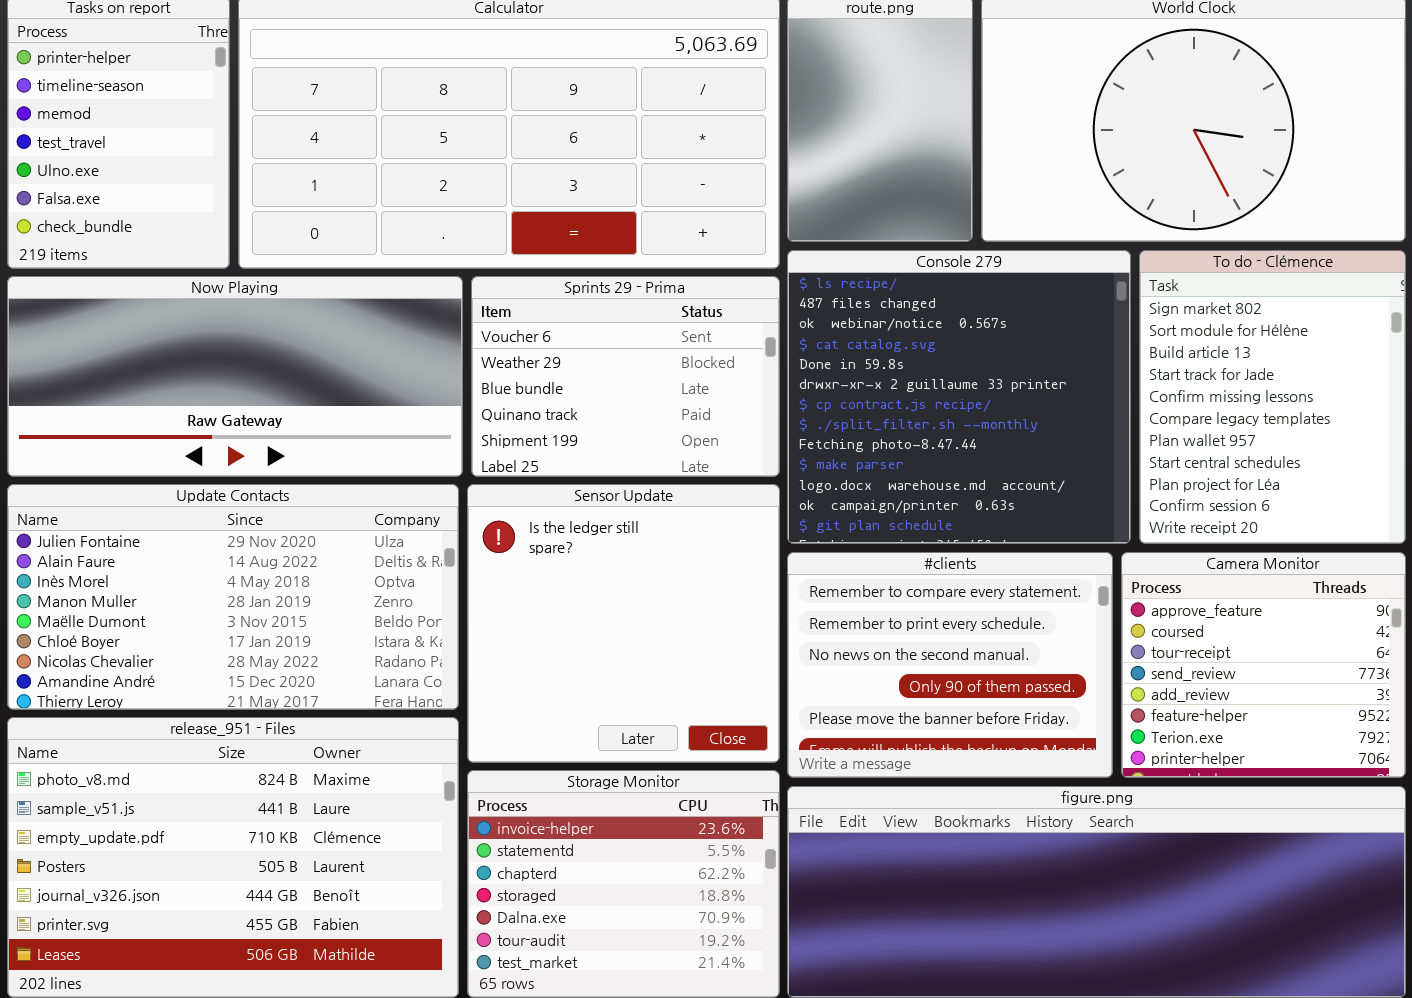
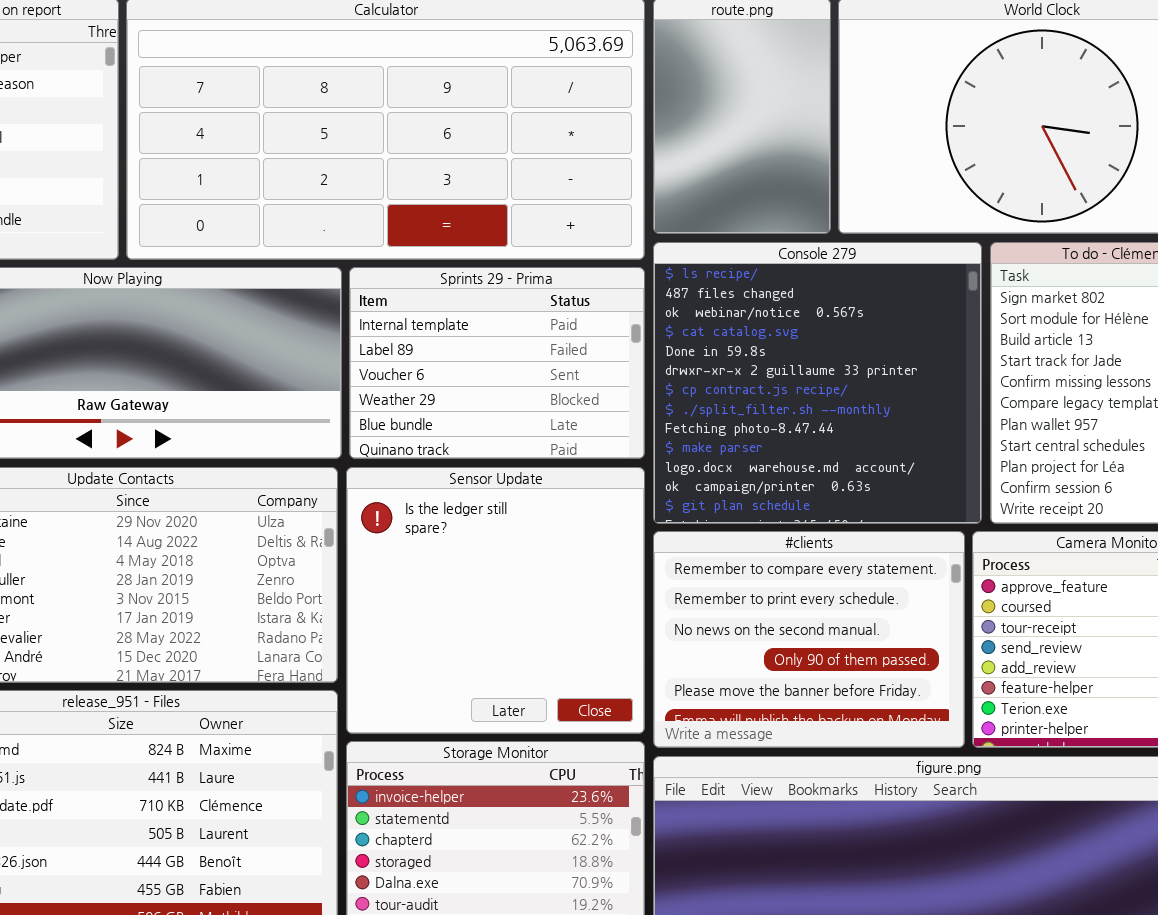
Sprints 29 - Prima: [471,276,780,477] -> [349,267,645,459], scrolled up 2 rows

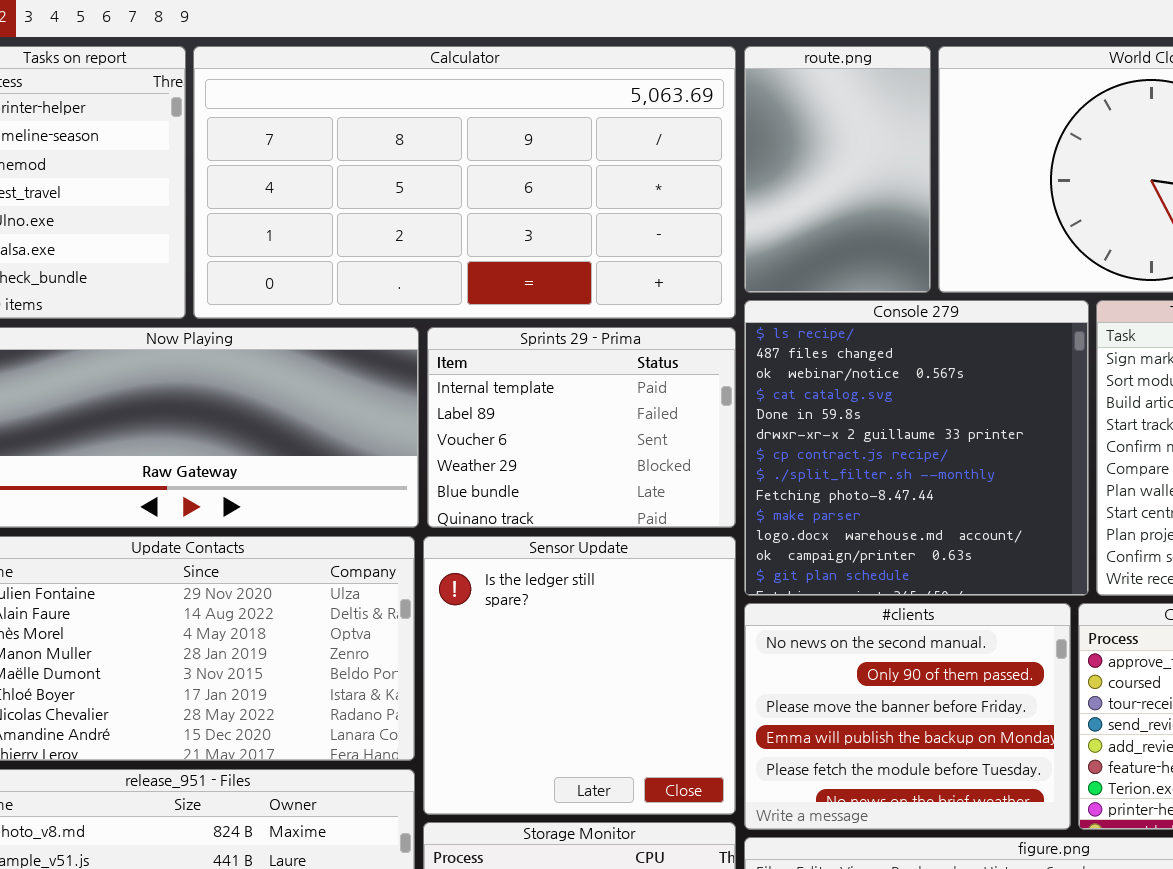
#clients: [653,531,965,748] -> [744,603,1071,830], scrolled down 2 rows

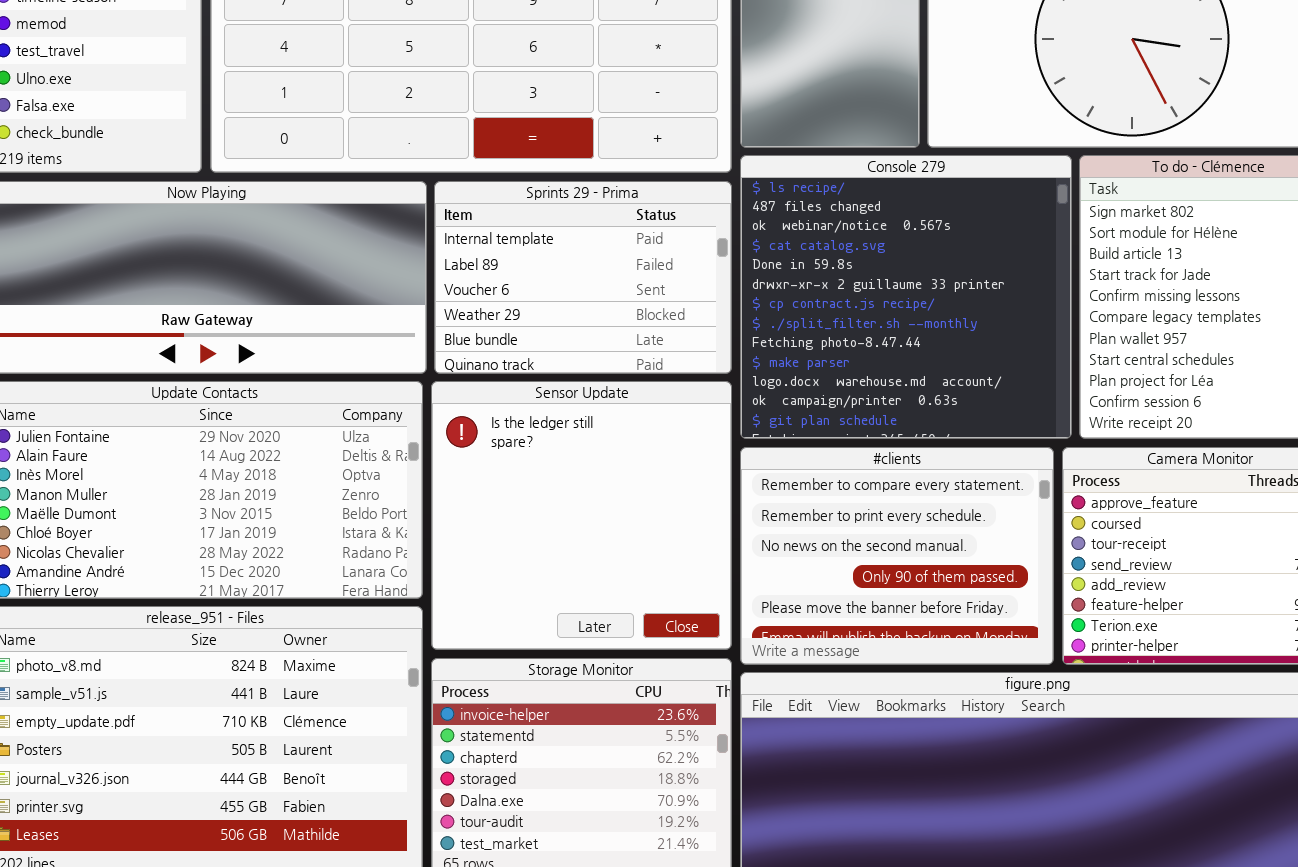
#clients: [744,603,1071,830] -> [740,447,1054,665], scrolled up 2 rows

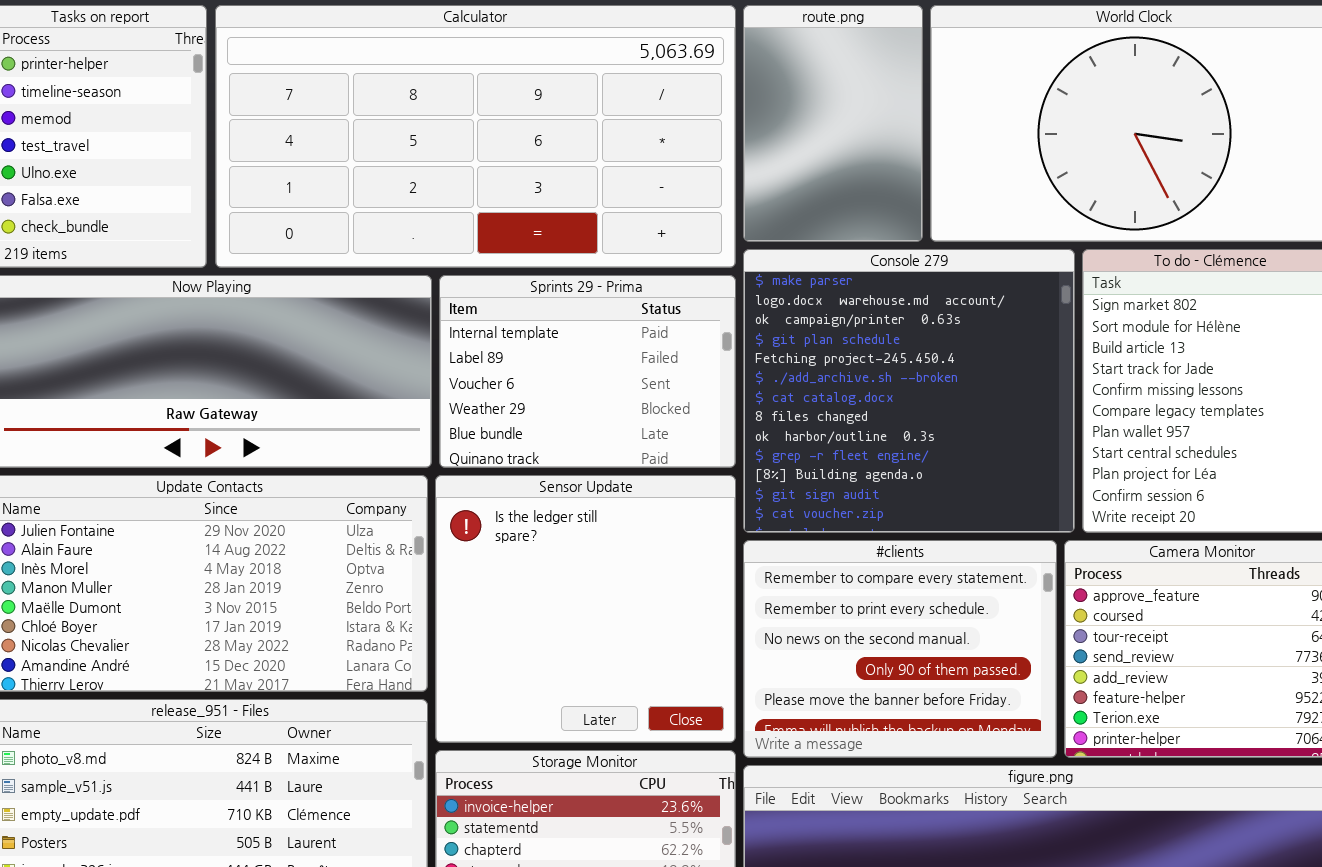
Console 279: [740,155,1072,439] -> [743,249,1075,533], scrolled down 9 rows

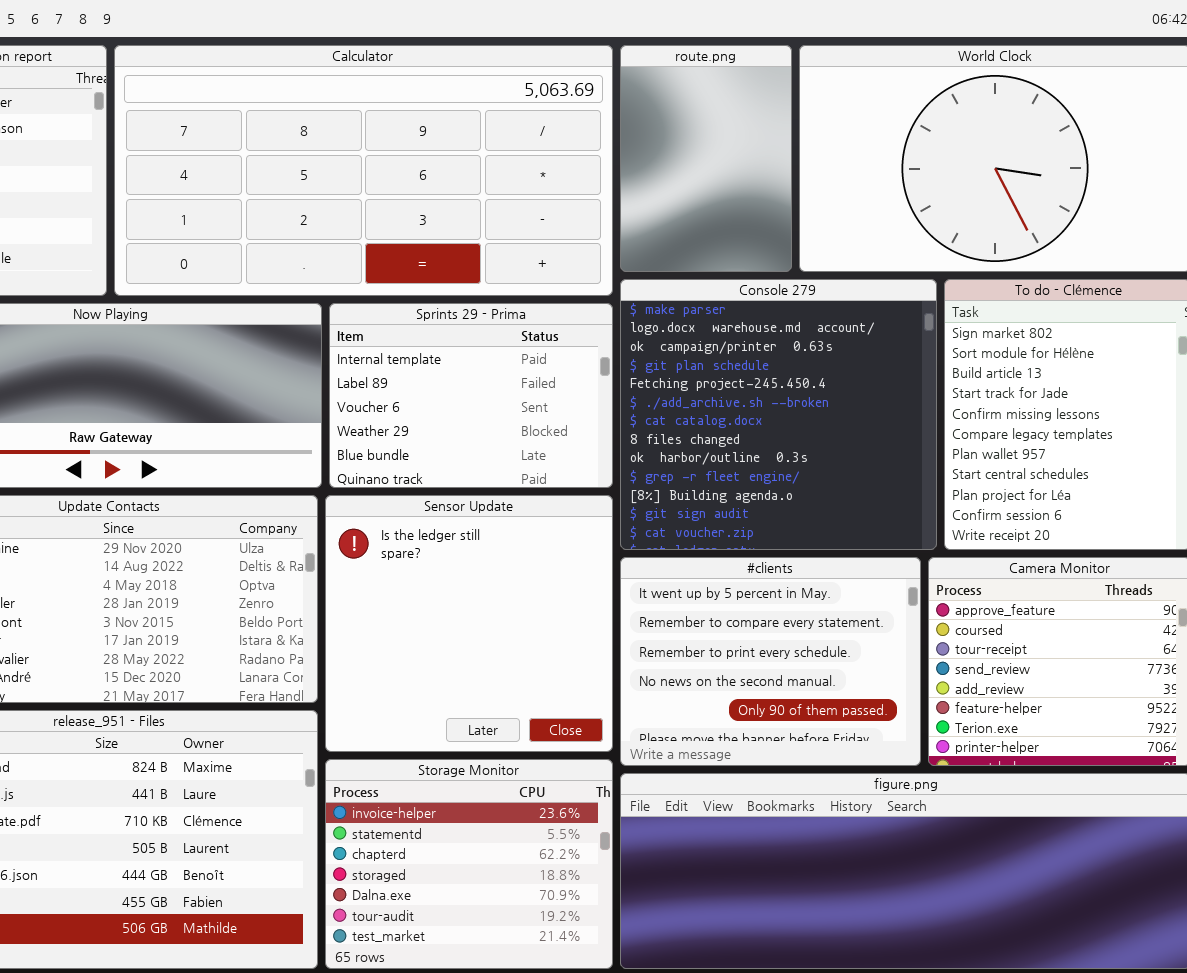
#clients: [743,540,1057,758] -> [620,557,921,766], scrolled up 1 row

